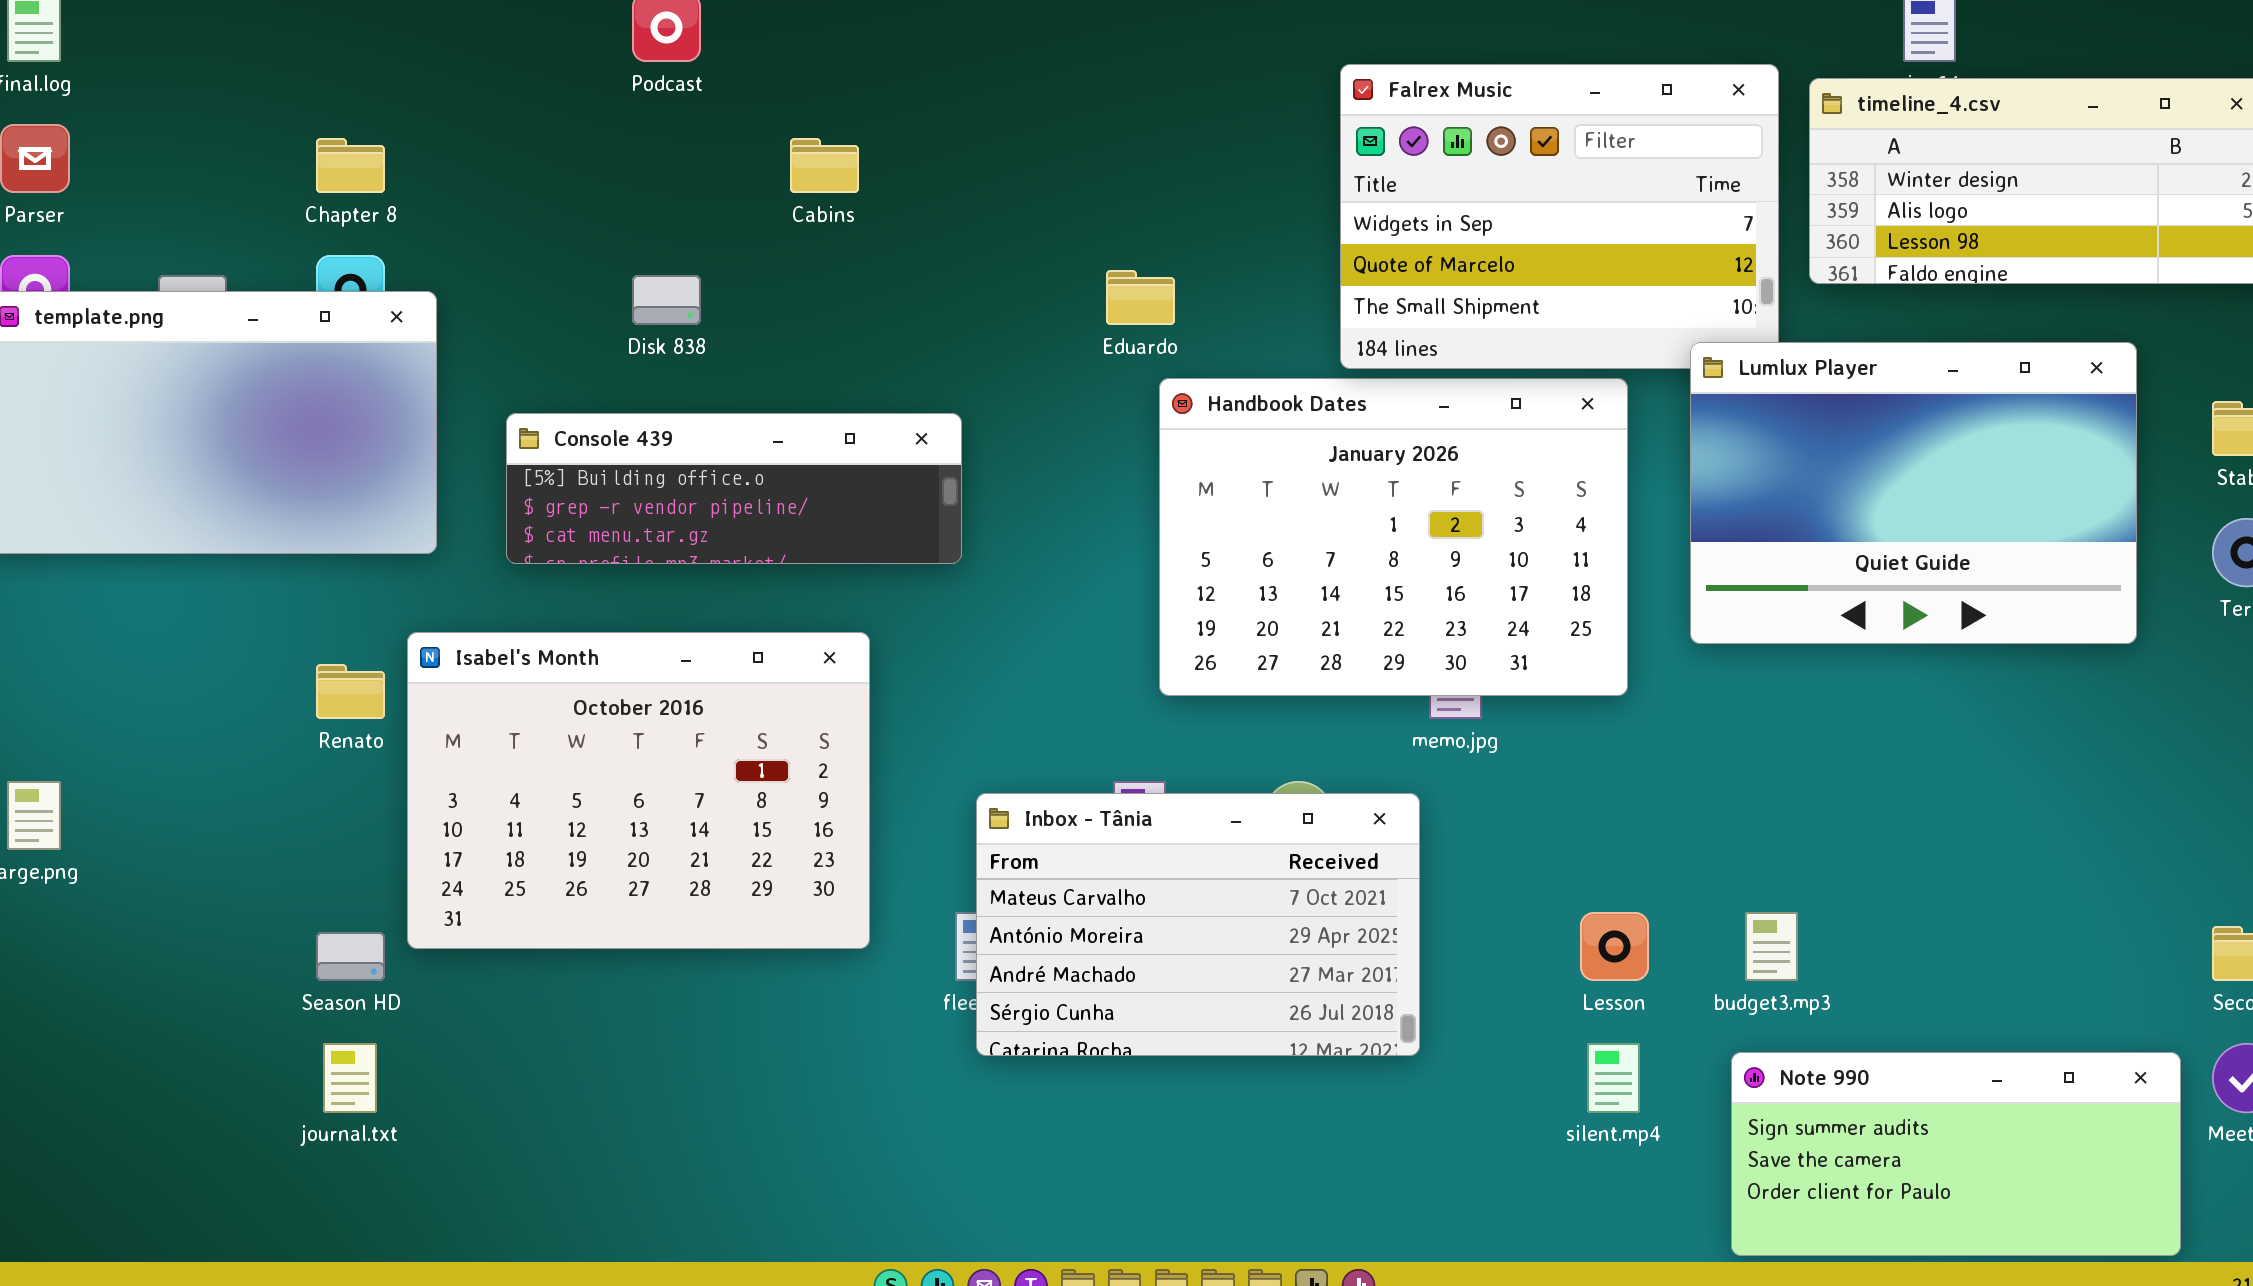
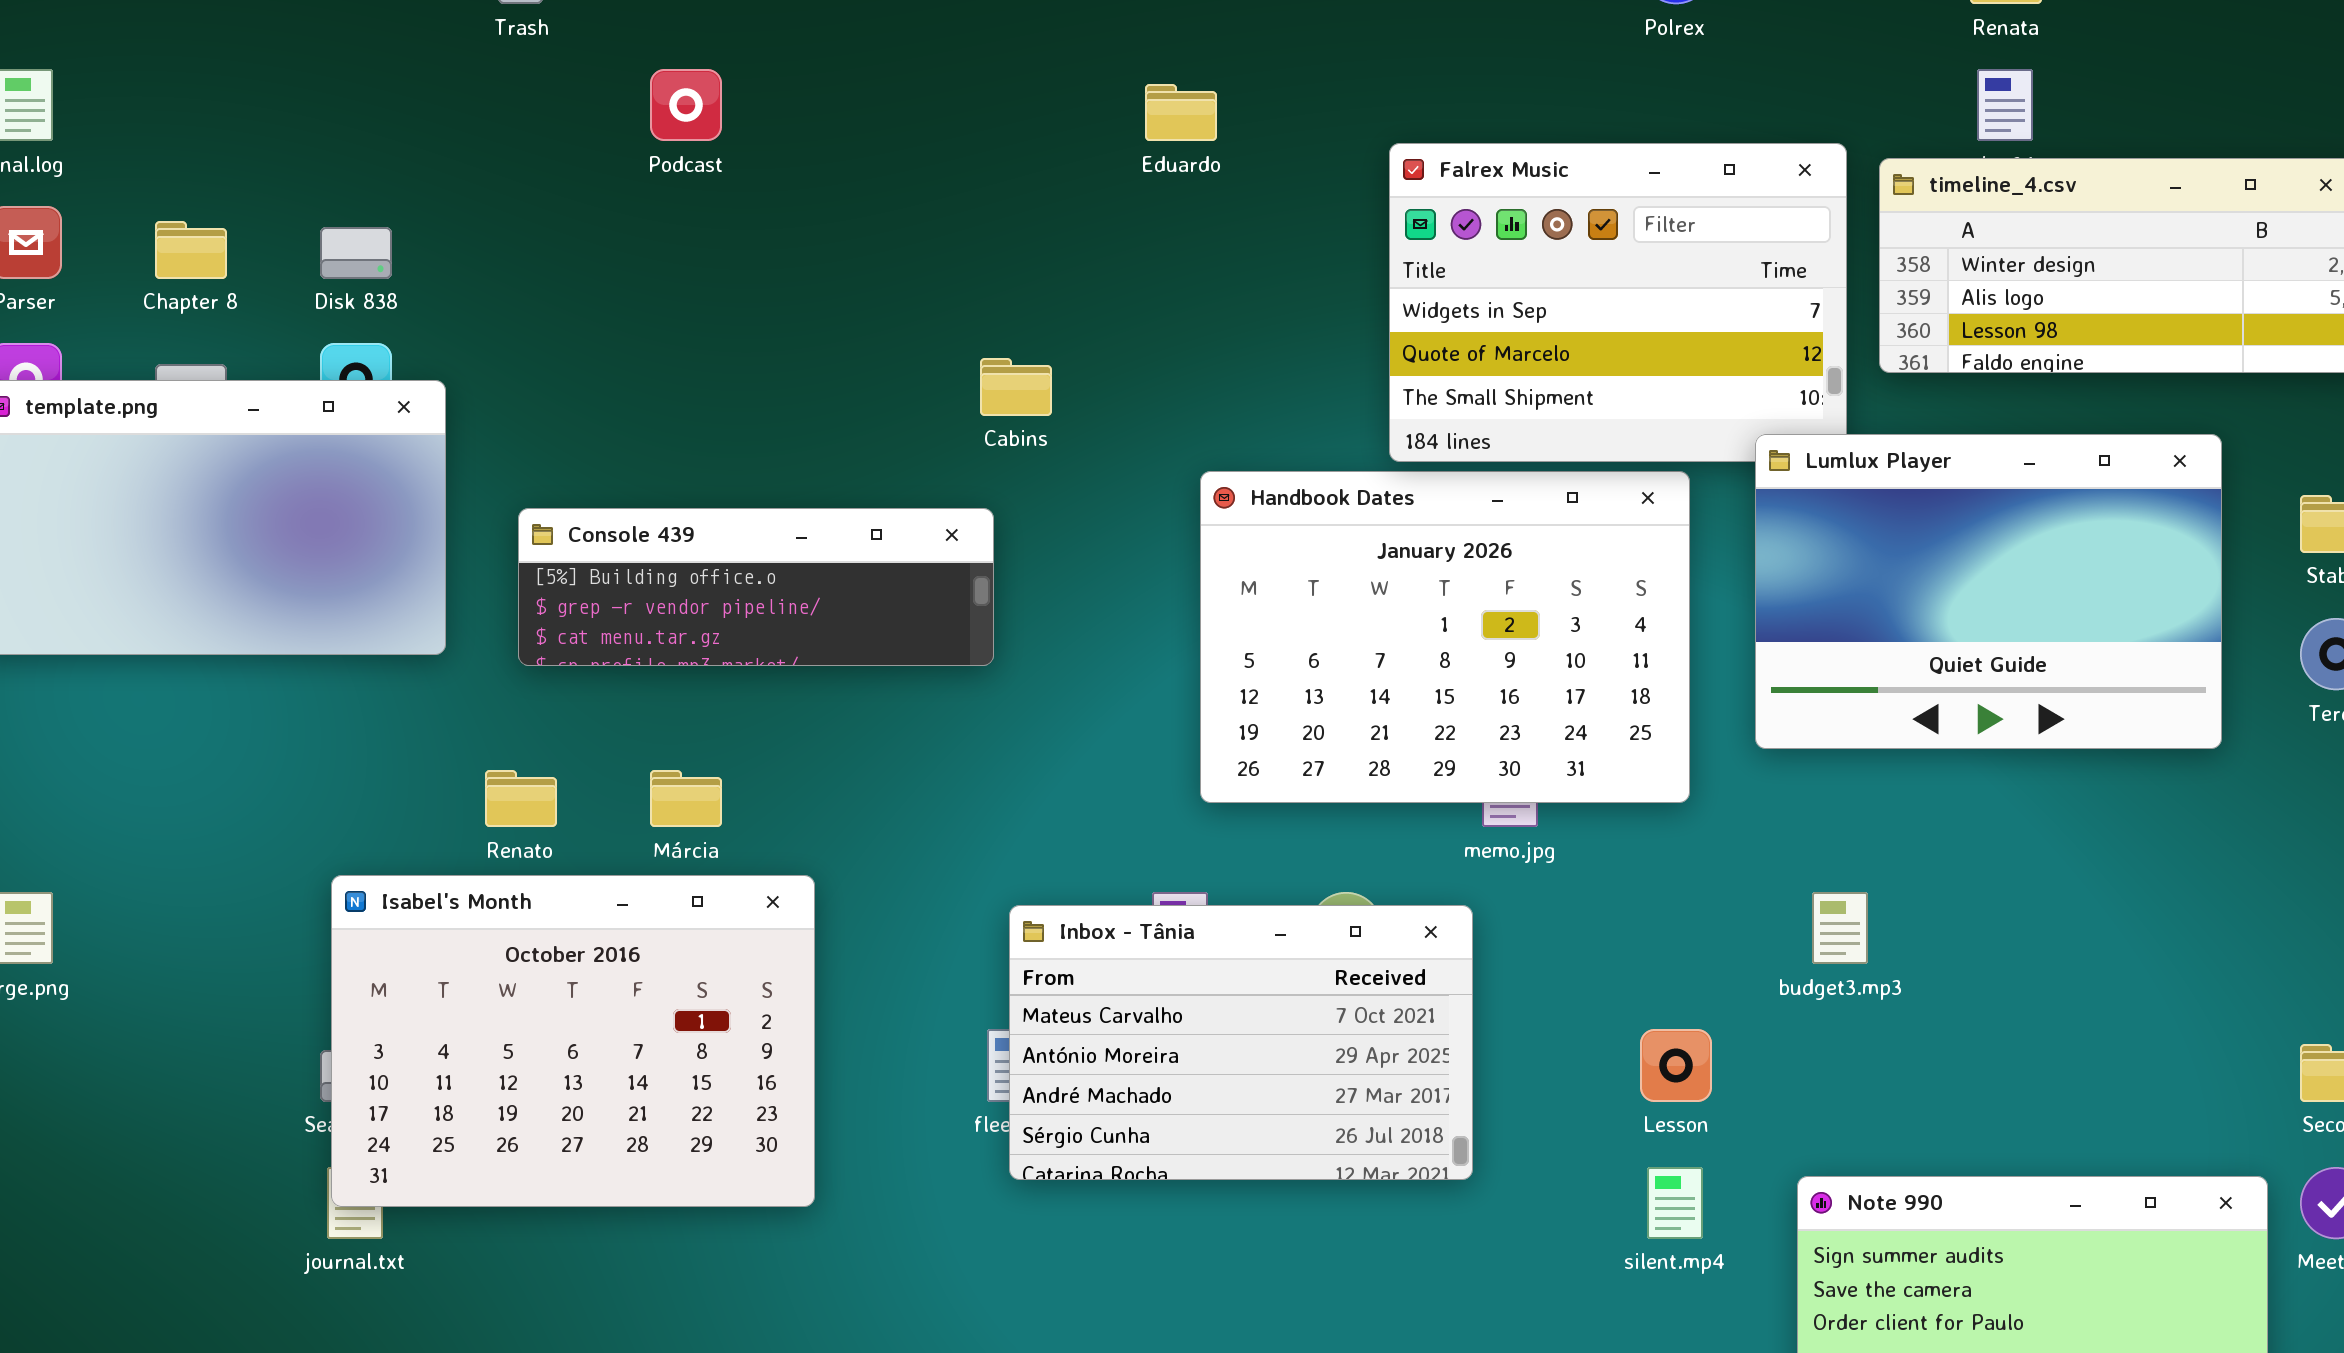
Chapter 8: [316,138,385,193] -> [155,221,227,279], moved
Cabins: [790,138,859,193] -> [980,358,1052,416], moved
Eduardo: [1106,270,1175,325] -> [1145,84,1217,141], moved
Disk 838: [632,275,701,325] -> [320,227,392,279], moved
Isabel's Month: [407,632,870,949] -> [331,875,815,1207], moved
Renato: [316,664,385,719] -> [485,770,557,827], moved
budget3.mp3: [1745,912,1798,981] -> [1812,892,1868,964], moved

